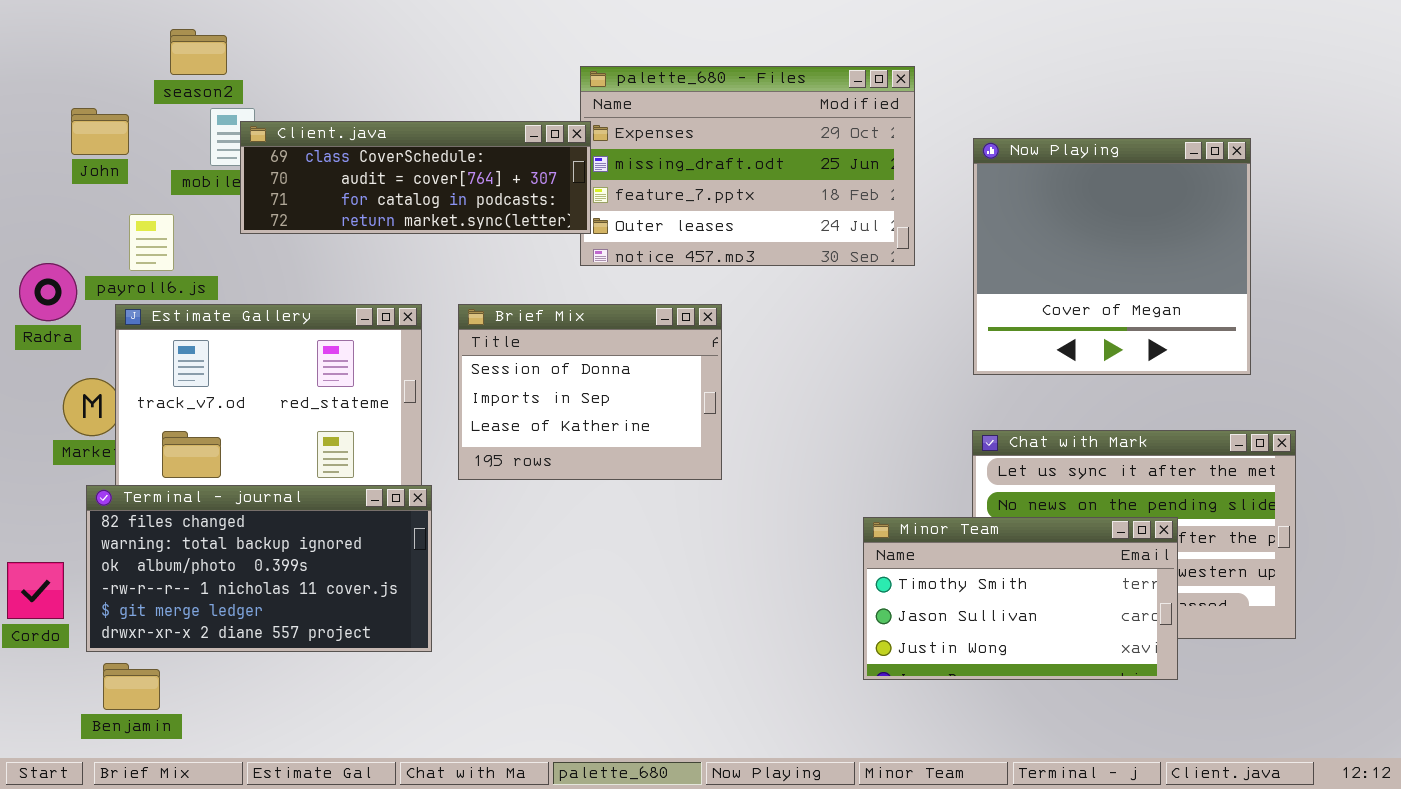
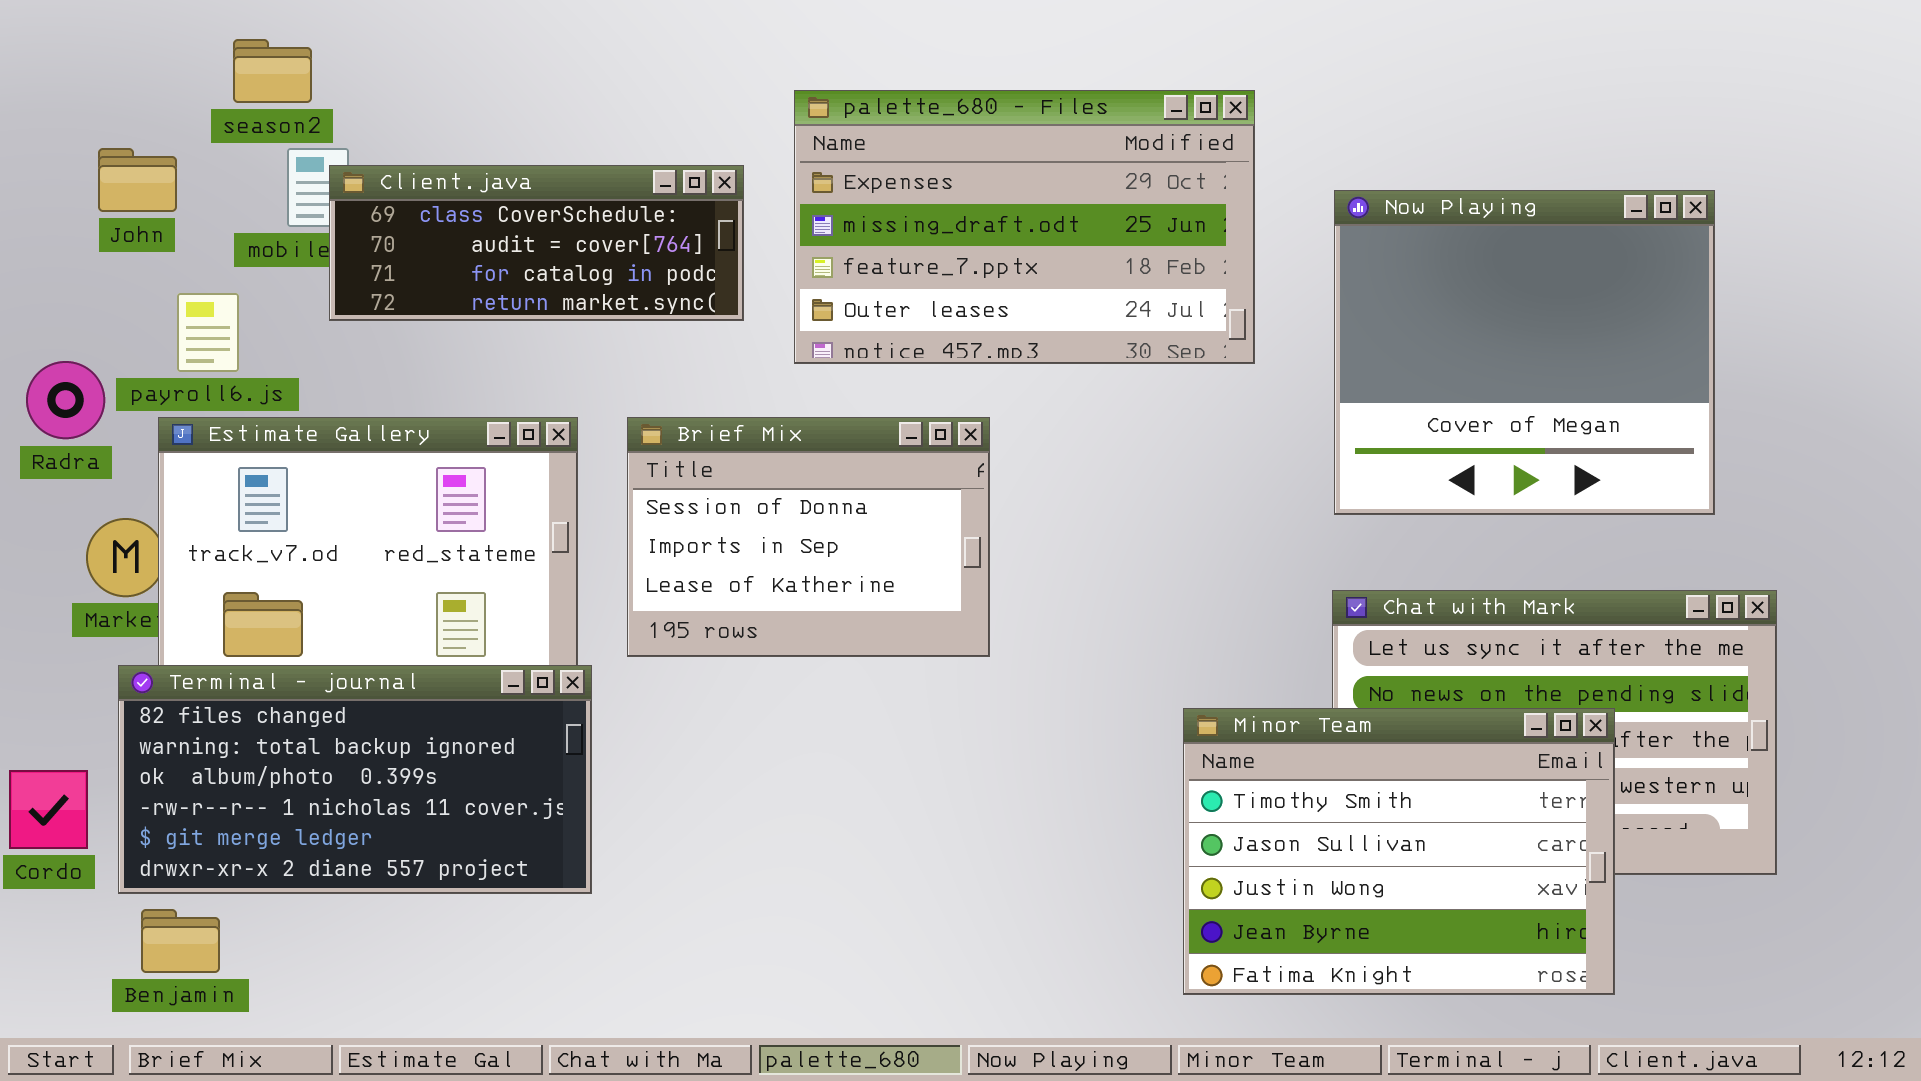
Client.java: [240,121,591,234] -> [329,165,744,321], resized
Minor Team: [863,517,1178,680] -> [1183,708,1615,995], resized

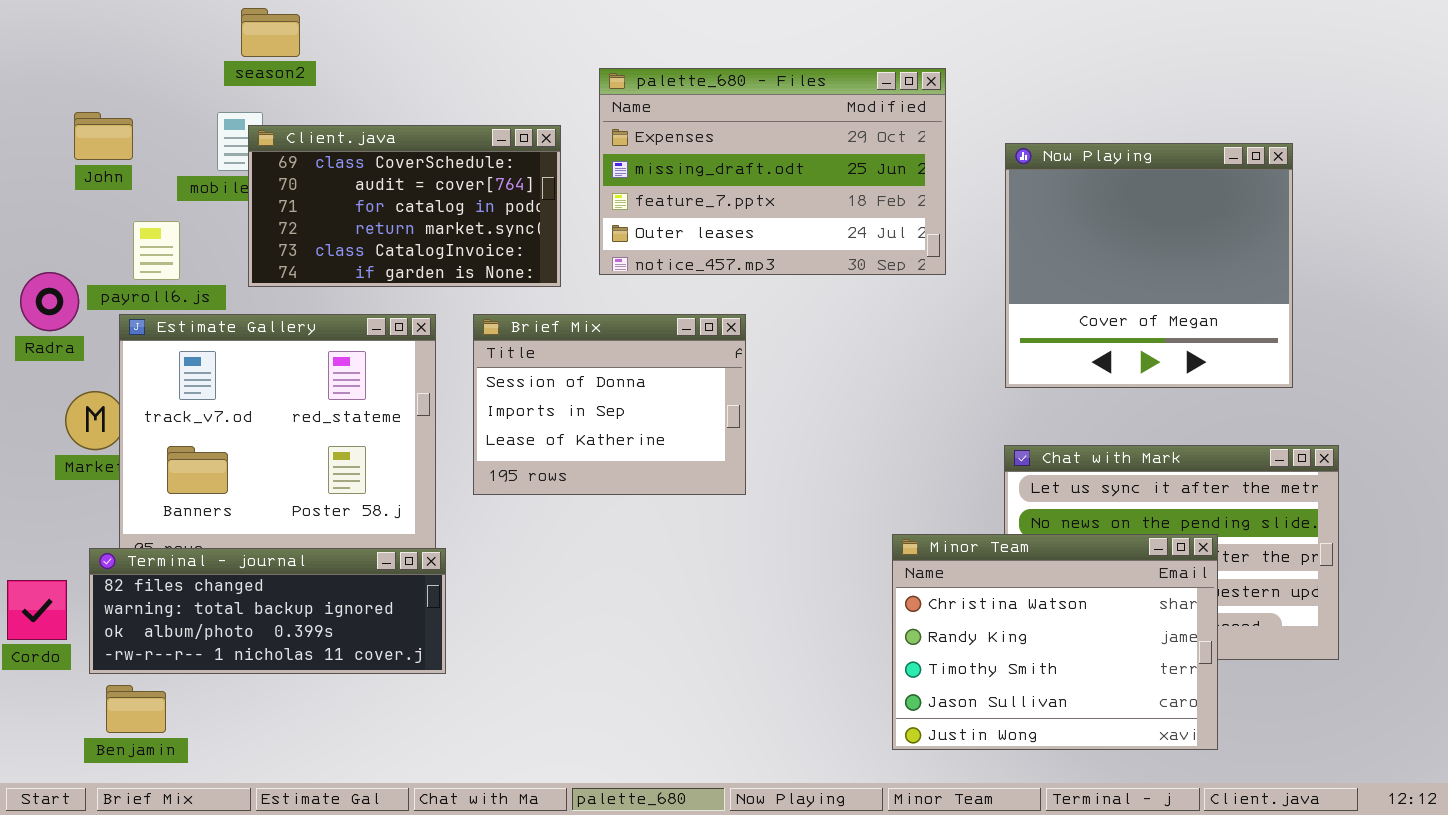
season2: [233,39,312,103] -> [241,8,300,57], moved
Client.java: [329,165,744,321] -> [248,125,561,287], resized
Terminal - journal: [118,665,592,894] -> [89,548,446,674], resized
Minor Team: [1183,708,1615,995] -> [892,534,1218,750], scrolled up 2 rows

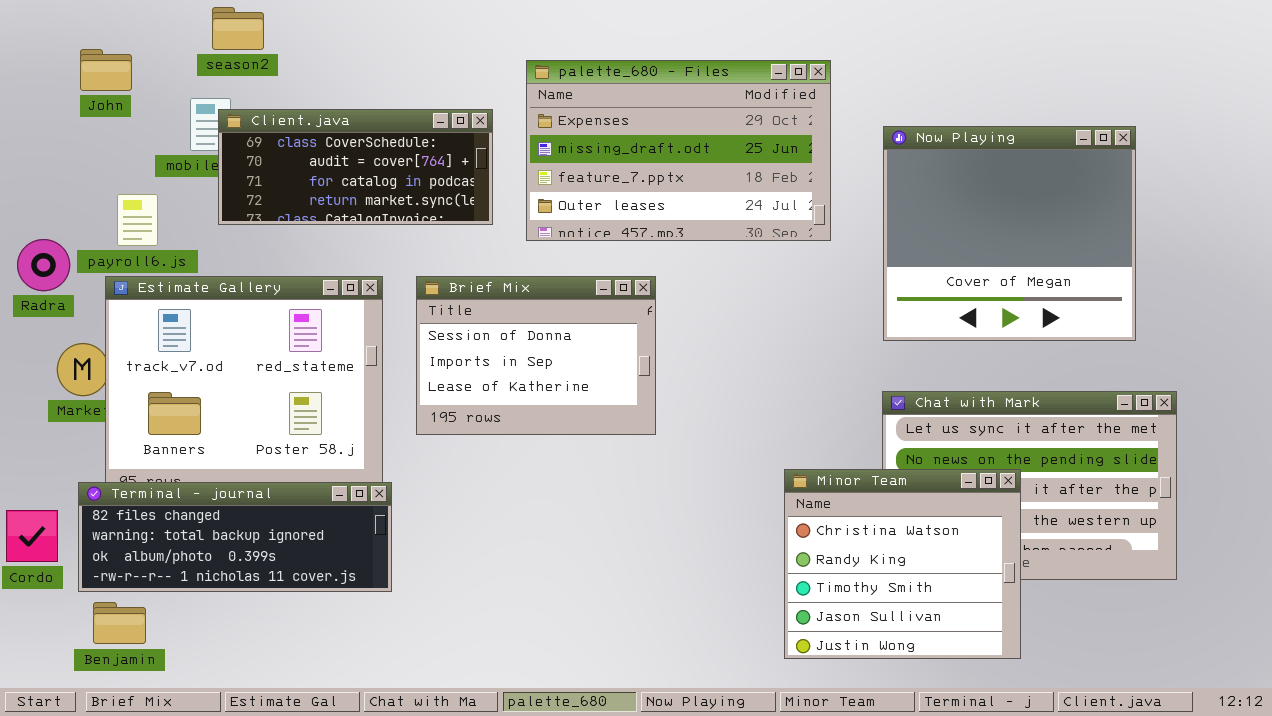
John: [74,112,133,160] -> [80,49,132,91], moved
Client.java: [248,125,561,287] -> [218,109,493,225], resized
Minor Team: [892,534,1218,750] -> [784,469,1021,659], resized

